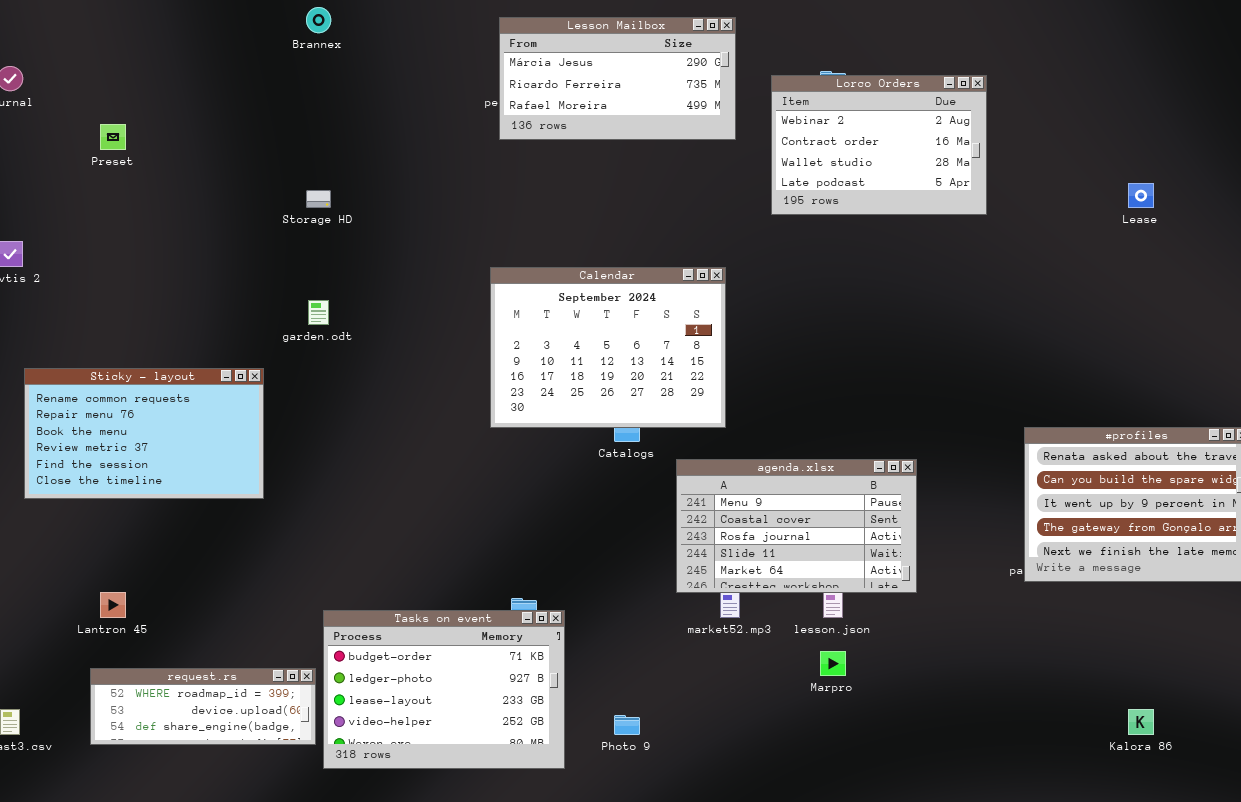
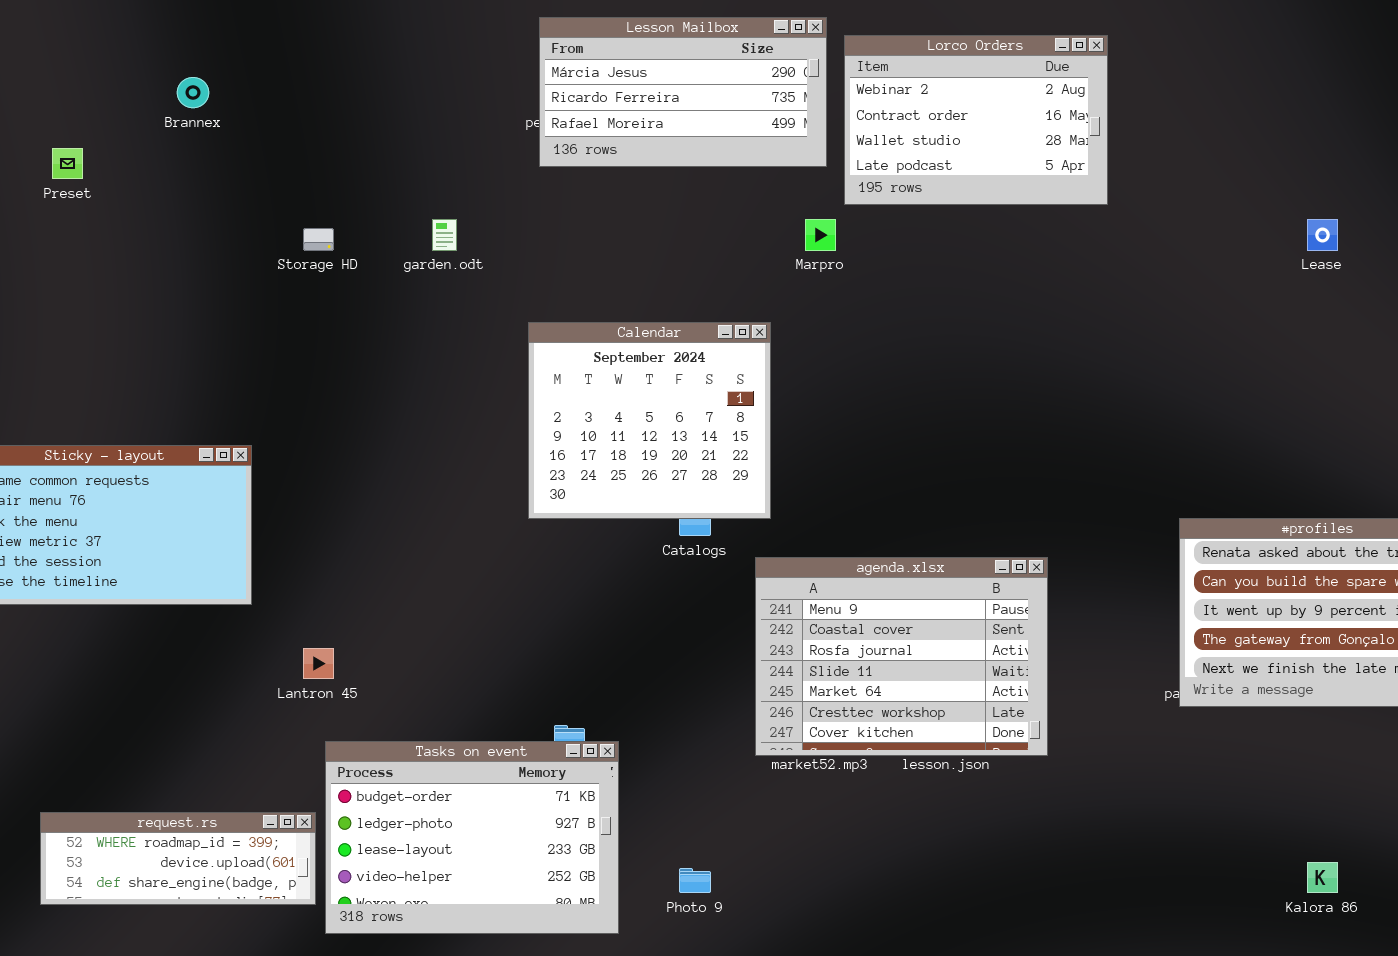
Brannex: [306,7,331,33] -> [177,77,209,108], moved
Lorco Orders: [771,75,987,215] -> [844,35,1108,205], moved
Calendar: [490,267,726,428] -> [528,322,771,519], resized
garden.odt: [308,300,329,325] -> [432,219,457,251], moved
agenda.xlsx: [676,459,917,593] -> [755,557,1048,756], resized
Lantron 45: [100,592,126,618] -> [303,648,334,679], moved
Marpro: [820,651,846,676] -> [805,219,836,251], moved

